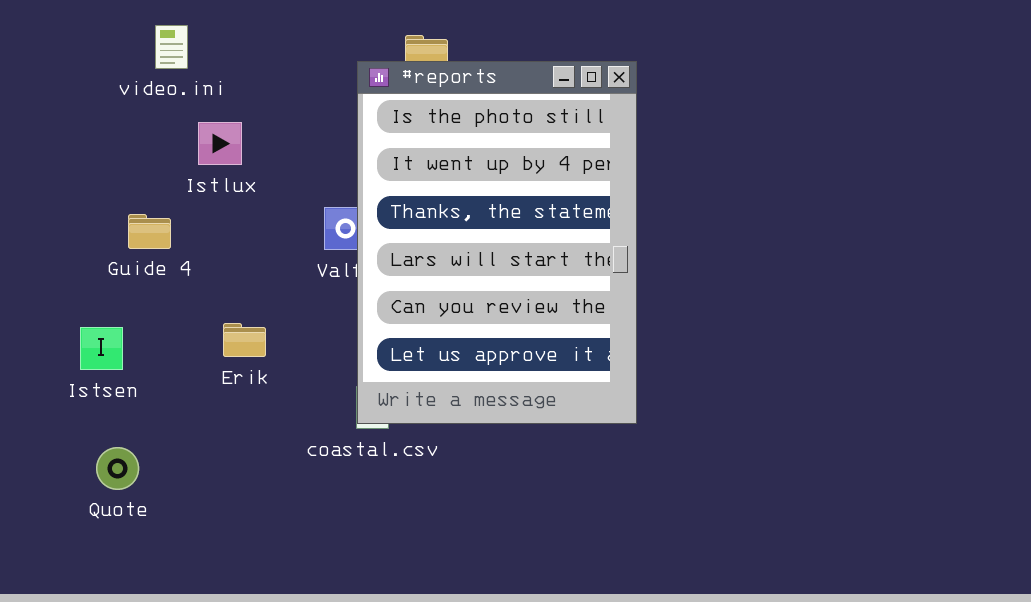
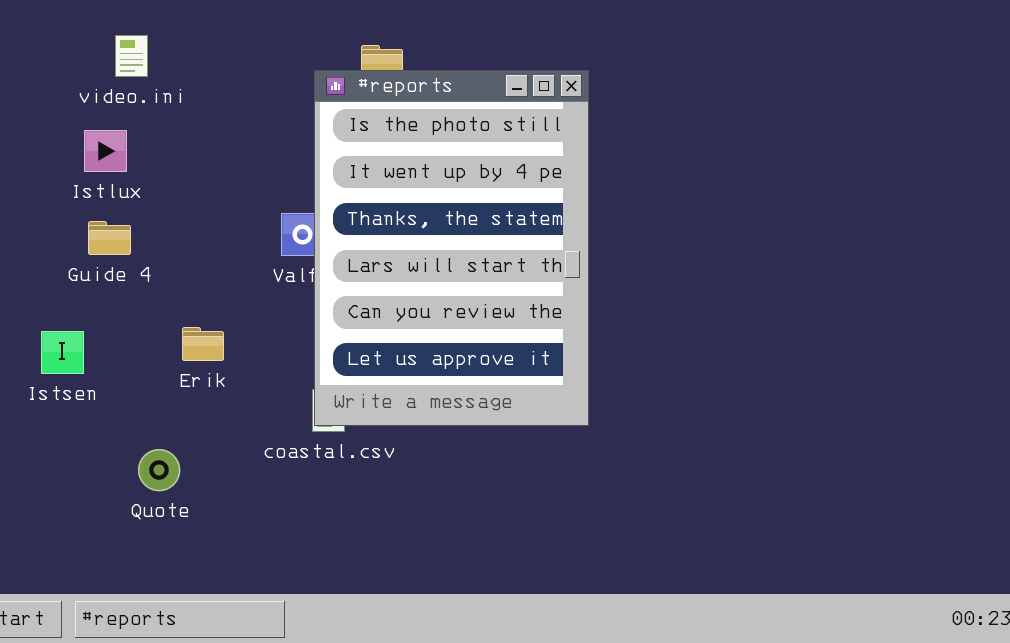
Istlux: [198,122,242,165] -> [84,130,127,172], moved
Quote: [96,447,139,490] -> [138,449,180,491], moved

